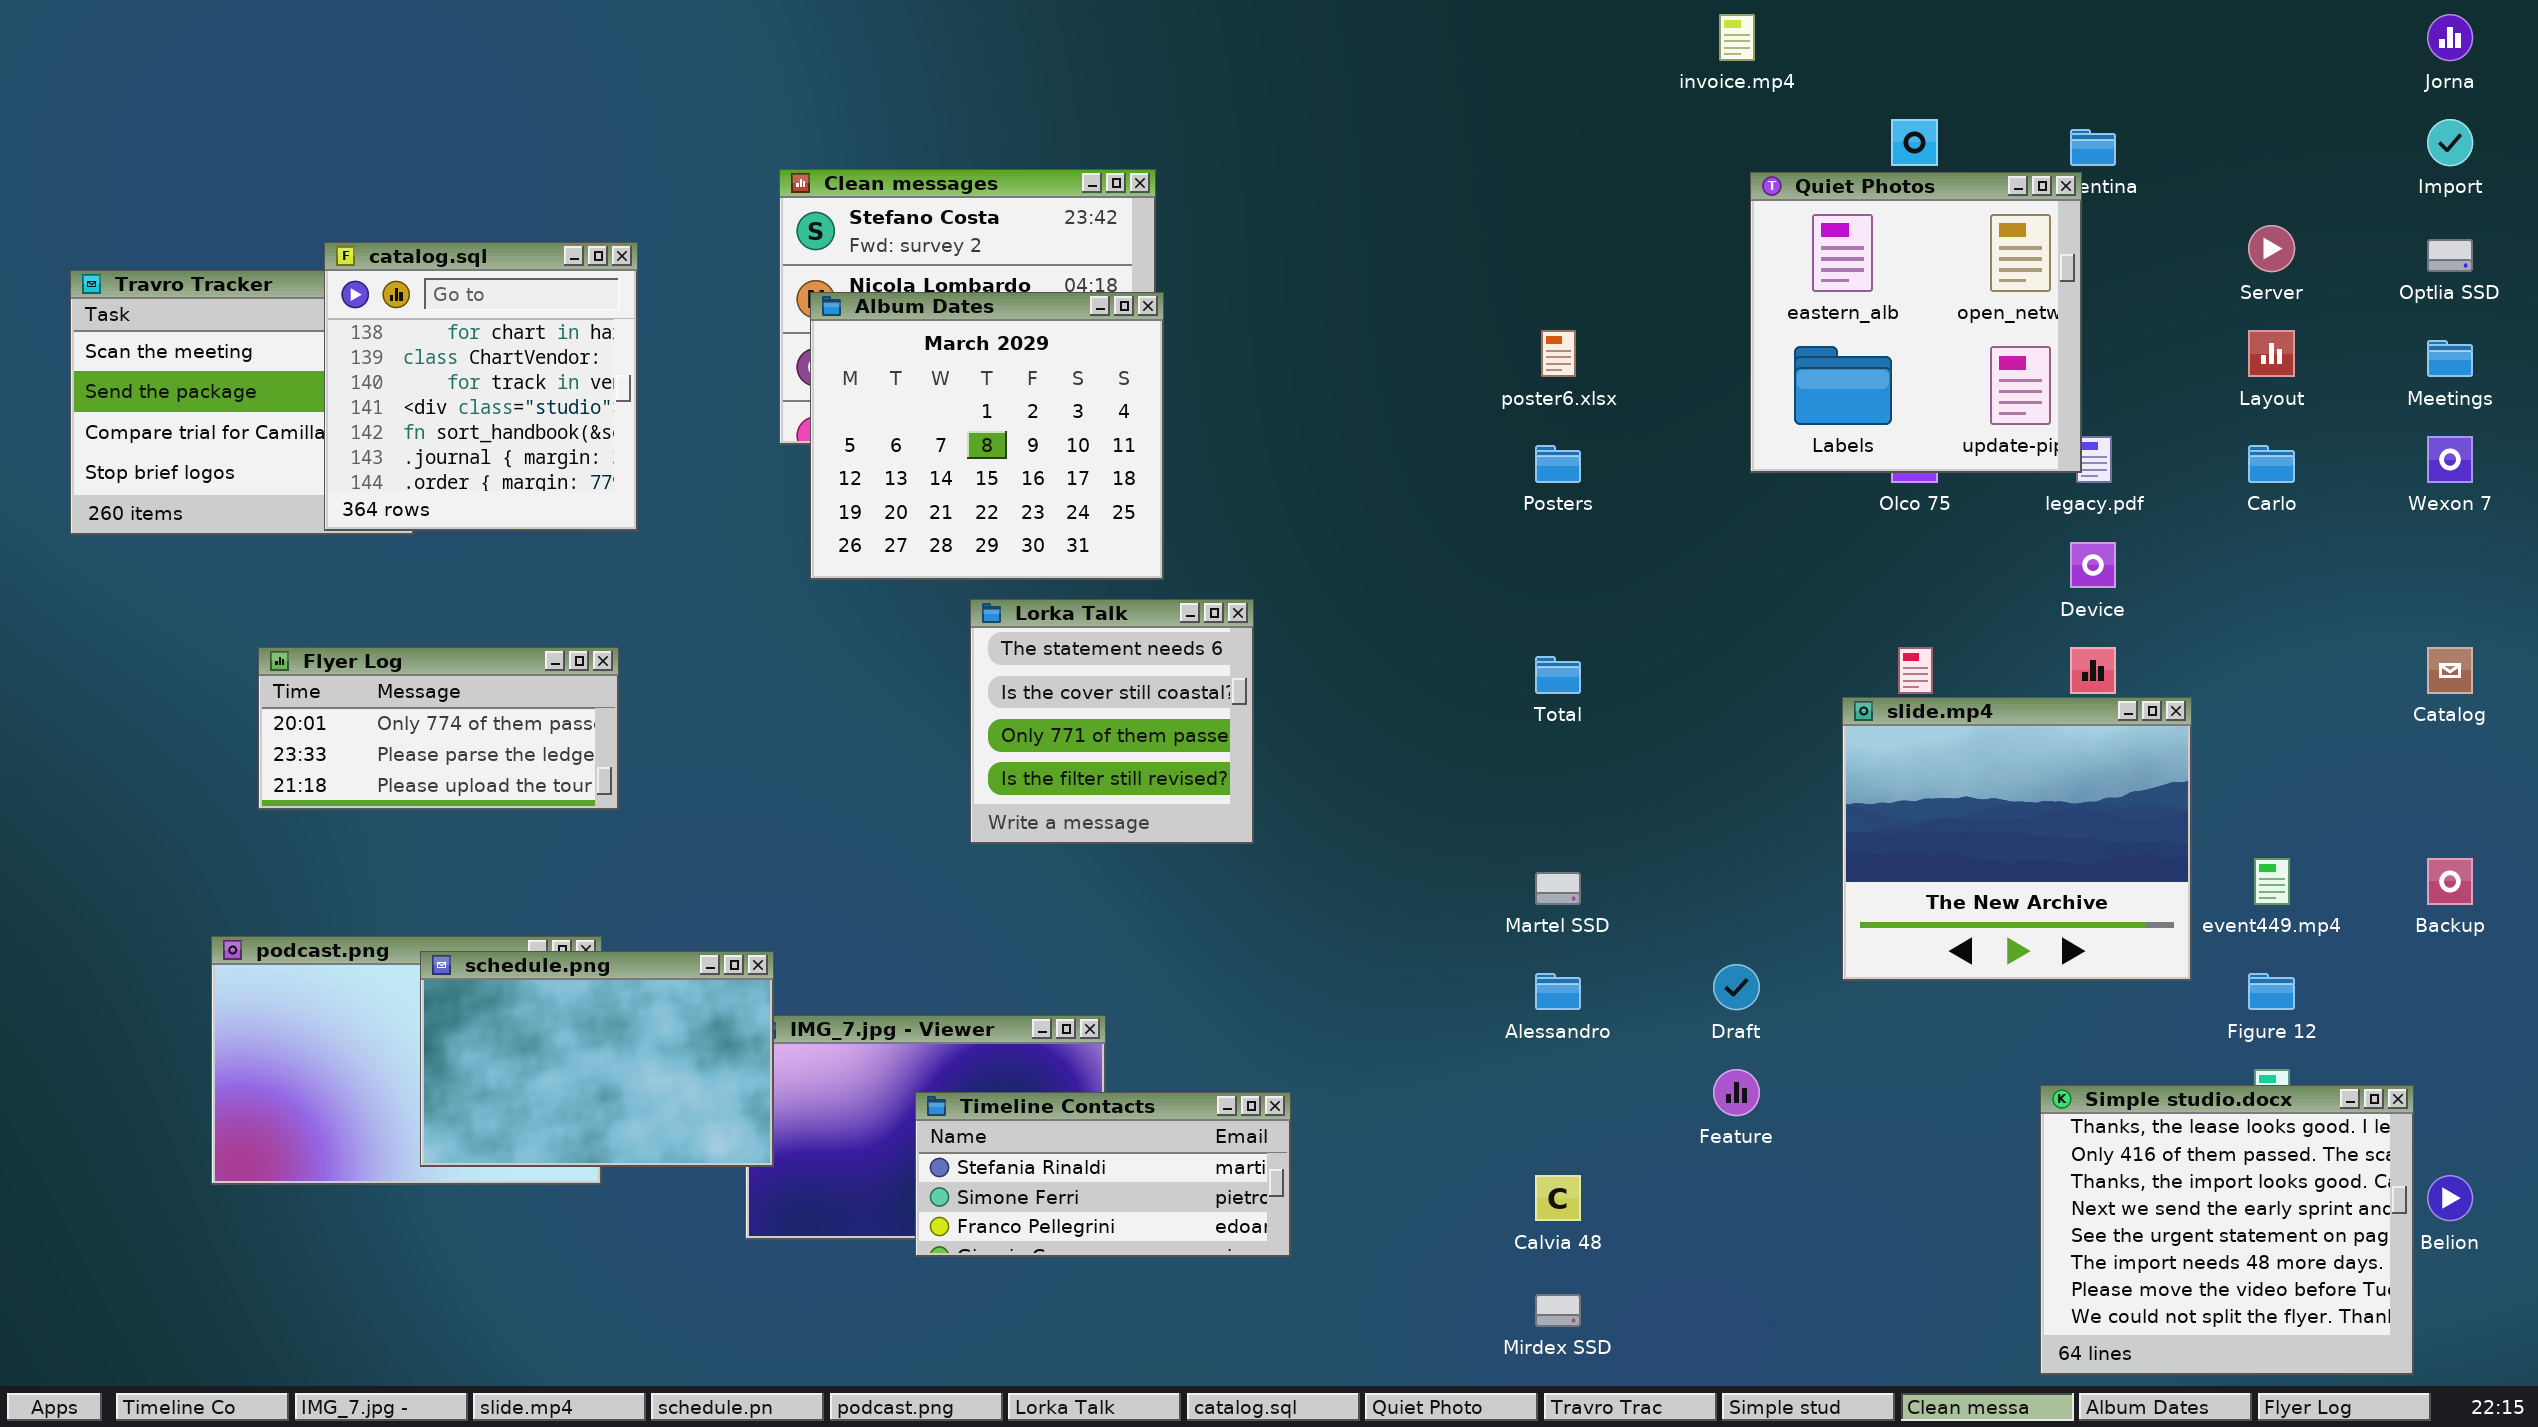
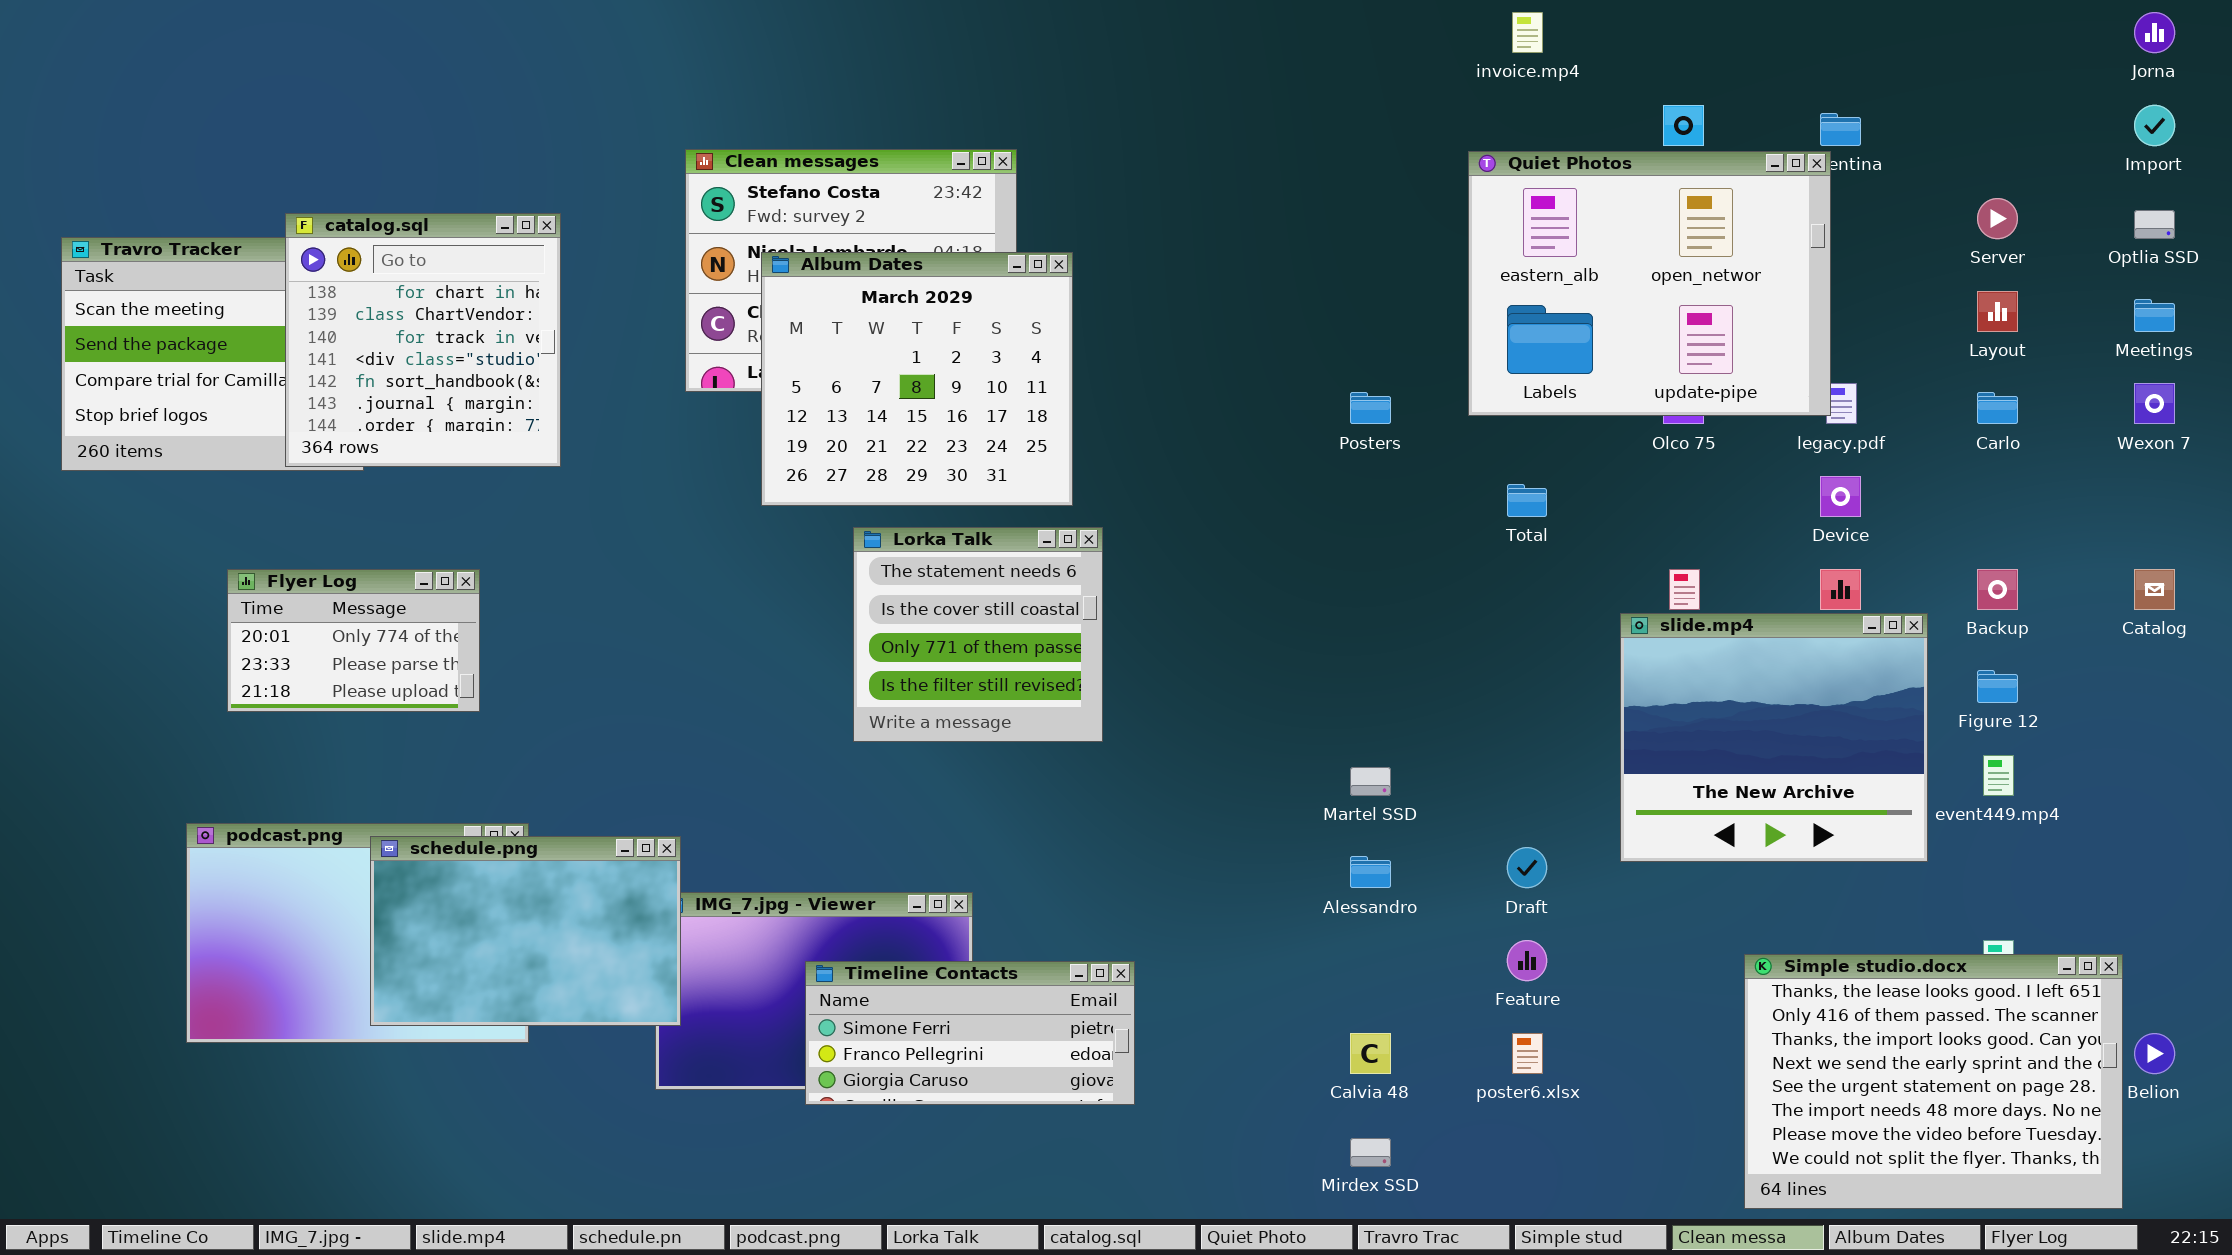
Quiet Photos: [1750,172,2082,473] -> [1468,151,1831,416], resized
Album Dates: [810,292,1164,580] -> [761,252,1073,506], moved
poster6.xlsx: [1541,330,1576,377] -> [1512,1033,1543,1074], moved
Flyer Log: [258,647,619,810] -> [227,569,480,712], resized
Total: [1535,656,1581,694] -> [1507,484,1547,517], moved
Backup: [2427,858,2473,905] -> [1977,569,2018,610], moved
Figure 12: [2248,973,2295,1010] -> [1977,670,2018,703], moved
Simple studio.docx: [2040,1085,2414,1375] -> [1744,954,2123,1209], resized
Timeline Contacts: [915,1092,1291,1257] -> [805,961,1135,1105], scrolled down 1 row

